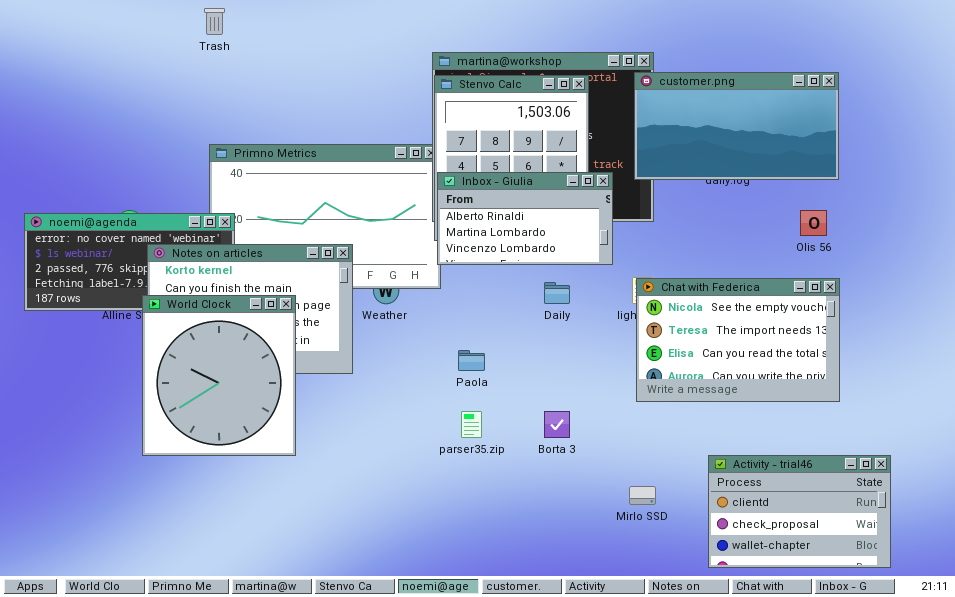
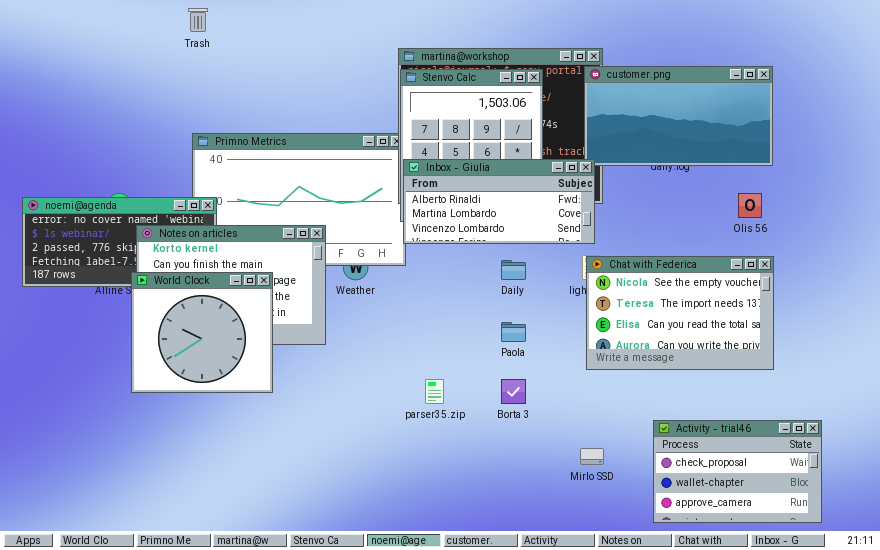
Inbox - Giulia: [437,172,613,265] -> [403,159,595,244], resized
World Clock: [142,295,296,456] -> [131,272,273,393], resized
Paola: [458,350,485,371] -> [501,322,526,342], moved
Activity - trial46: [708,455,891,568] -> [653,420,822,523], scrolled down 1 row

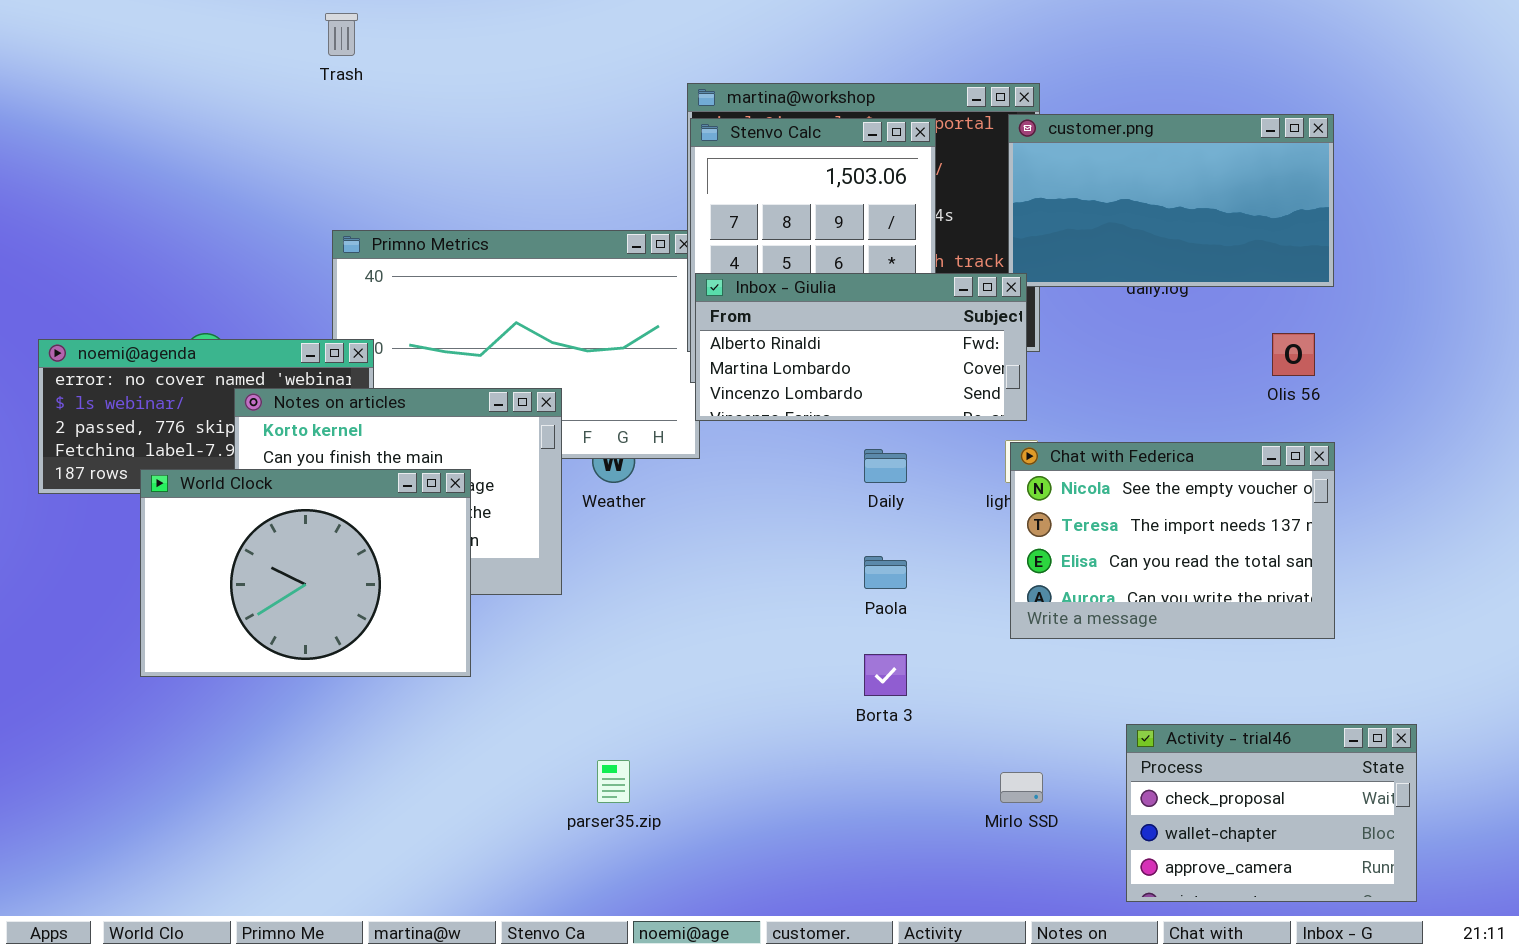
World Clock: [131,272,273,393] -> [140,469,471,677], resized
parser35.zip: [425,379,444,404] -> [597,760,630,803], moved

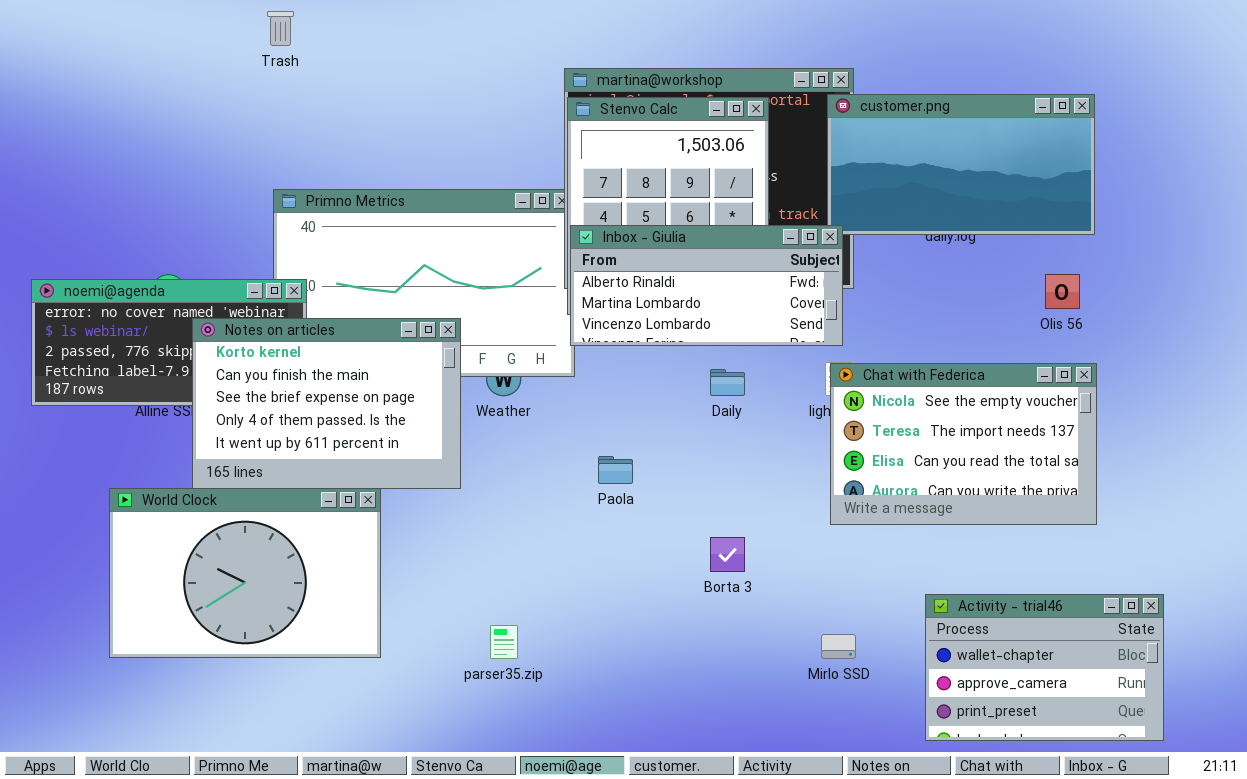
World Clock: [140,469,471,677] -> [109,488,381,658], moved
Paola: [864,556,907,589] -> [598,456,633,484], moved
Activity - trial46: [1126,724,1417,902] -> [925,594,1164,741], scrolled down 1 row

